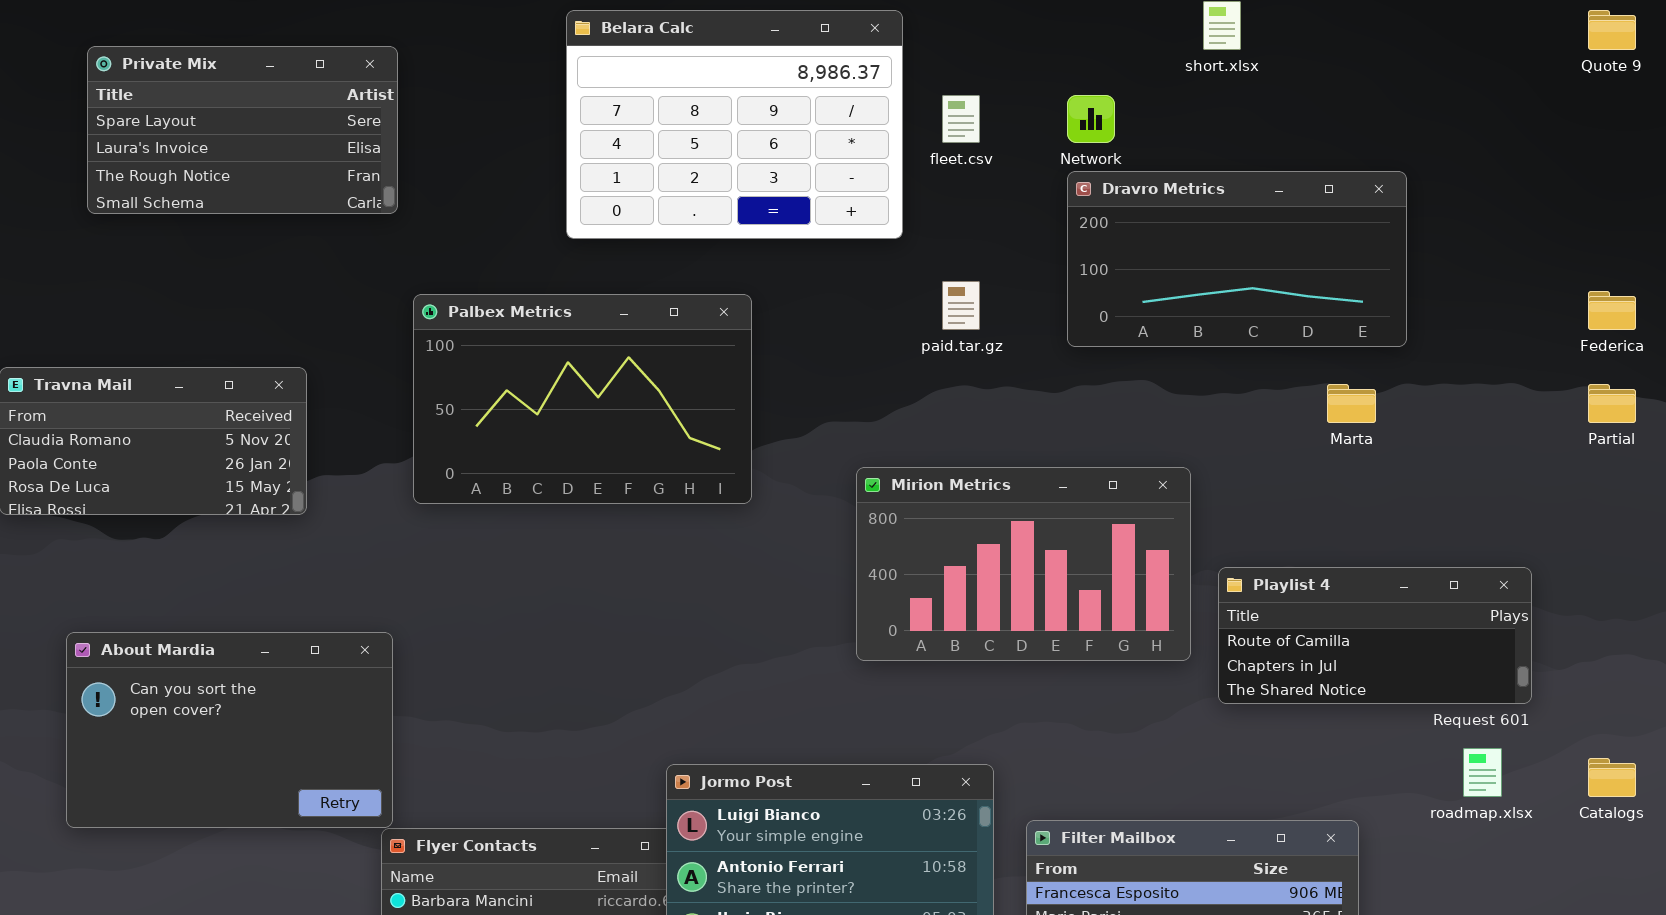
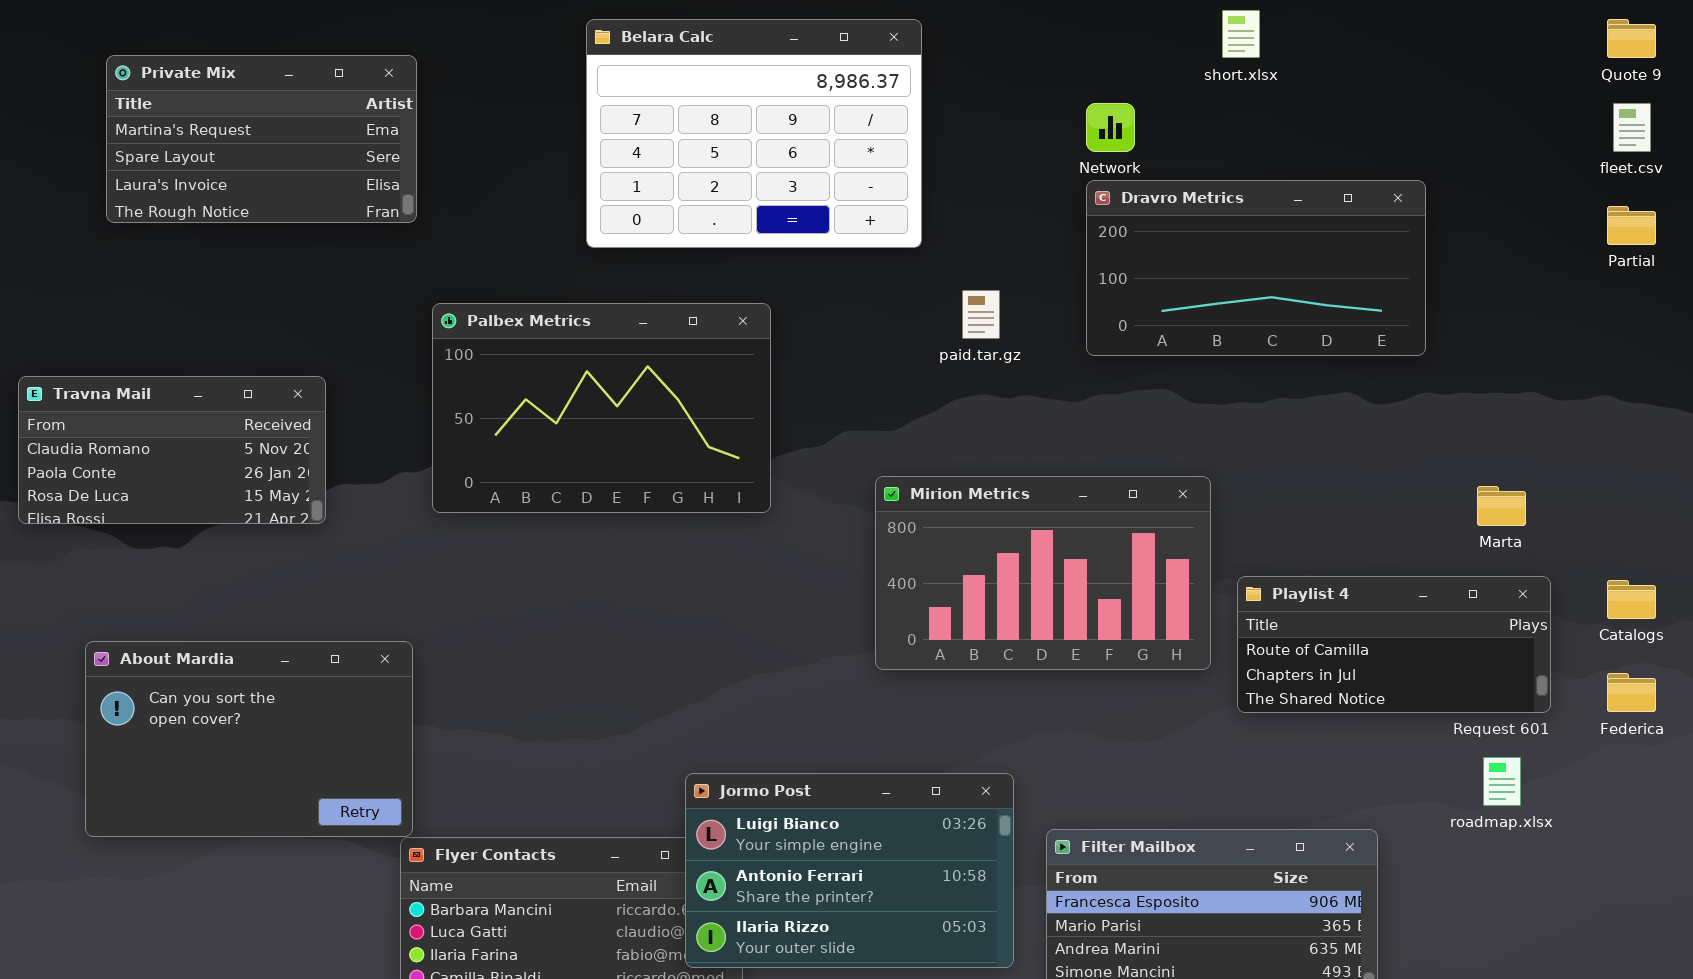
Private Mix: [87,46,398,214] -> [106,55,417,223], scrolled up 1 row
fleet.csv: [942,95,980,143] -> [1613,103,1651,152], moved
Federica: [1588,291,1636,330] -> [1607,673,1656,712], moved
Marta: [1327,384,1376,423] -> [1477,486,1526,526], moved
Partial: [1588,384,1636,423] -> [1607,206,1656,245], moved
Catalogs: [1588,758,1636,797] -> [1607,580,1656,619], moved

